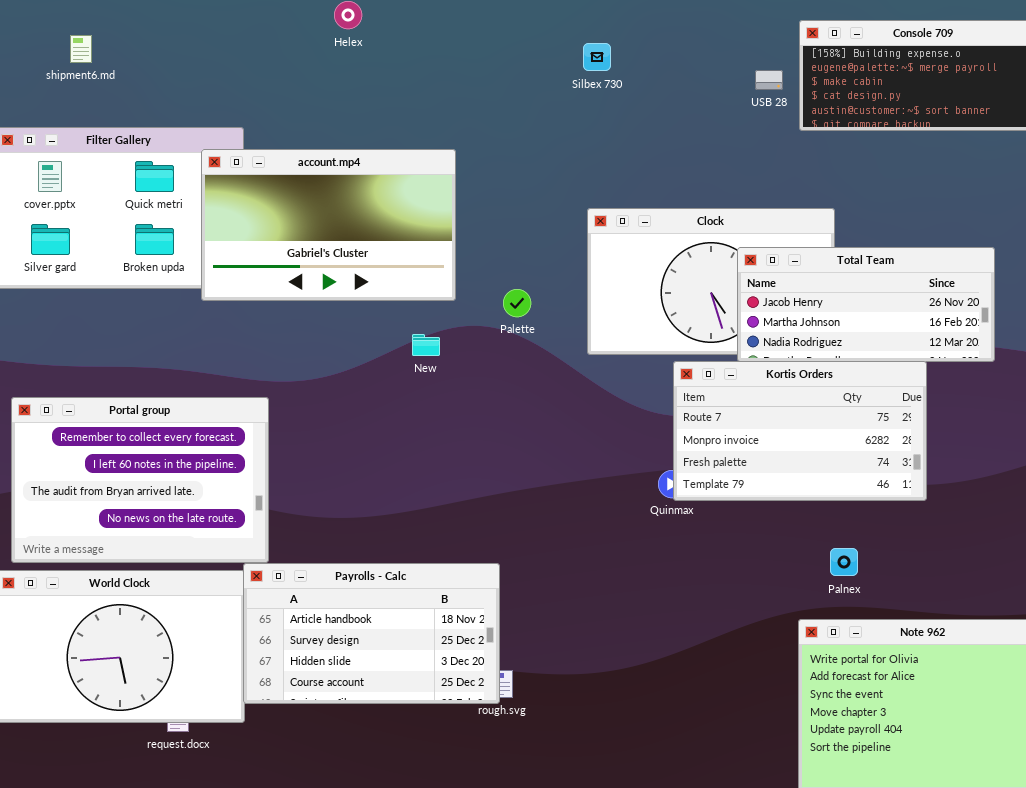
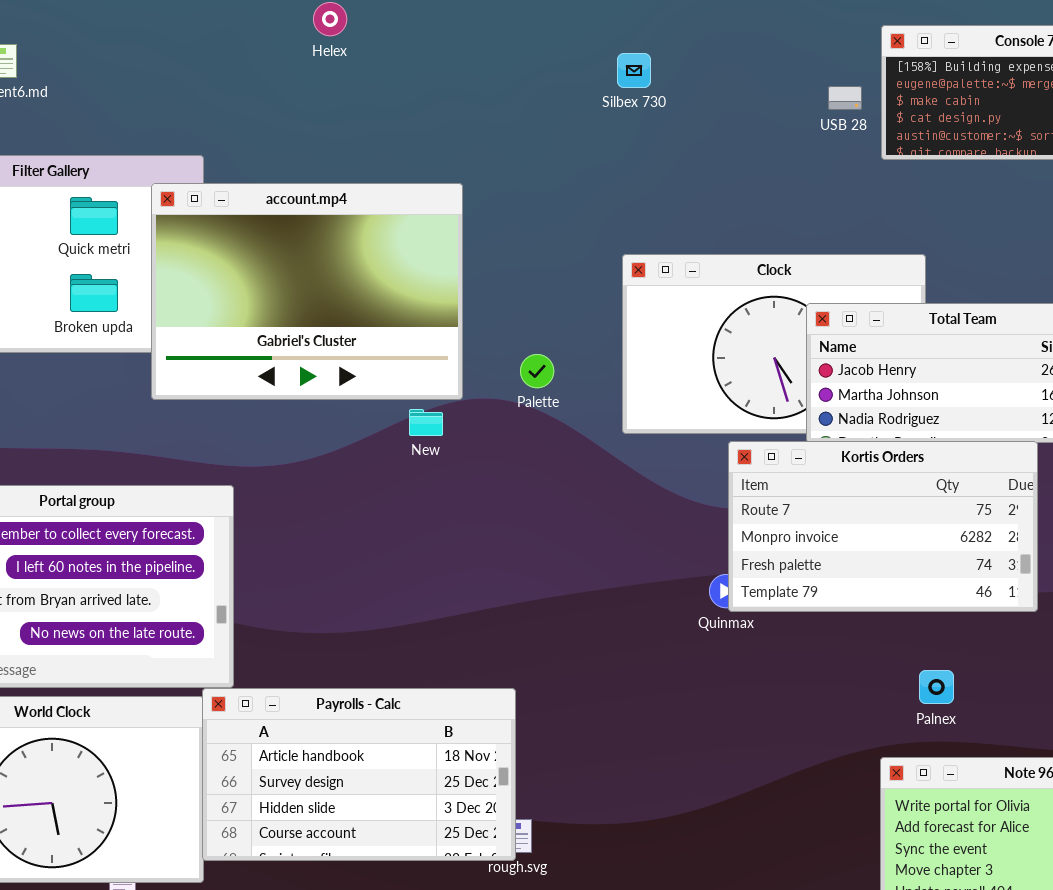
account.mp4: [201,149,456,301] -> [151,183,463,400], resized

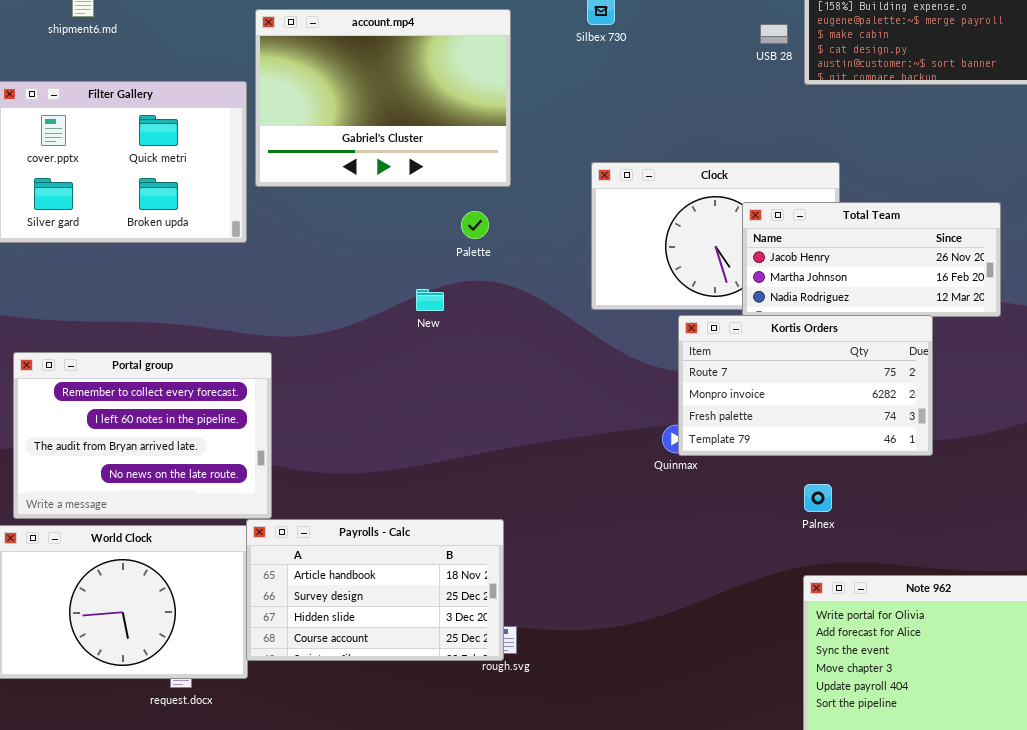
account.mp4: [151,183,463,400] -> [255,9,511,187], moved
Palette: [520,354,554,388] -> [461,211,489,239], moved
Palnex: [919,670,954,704] -> [804,484,832,512], moved

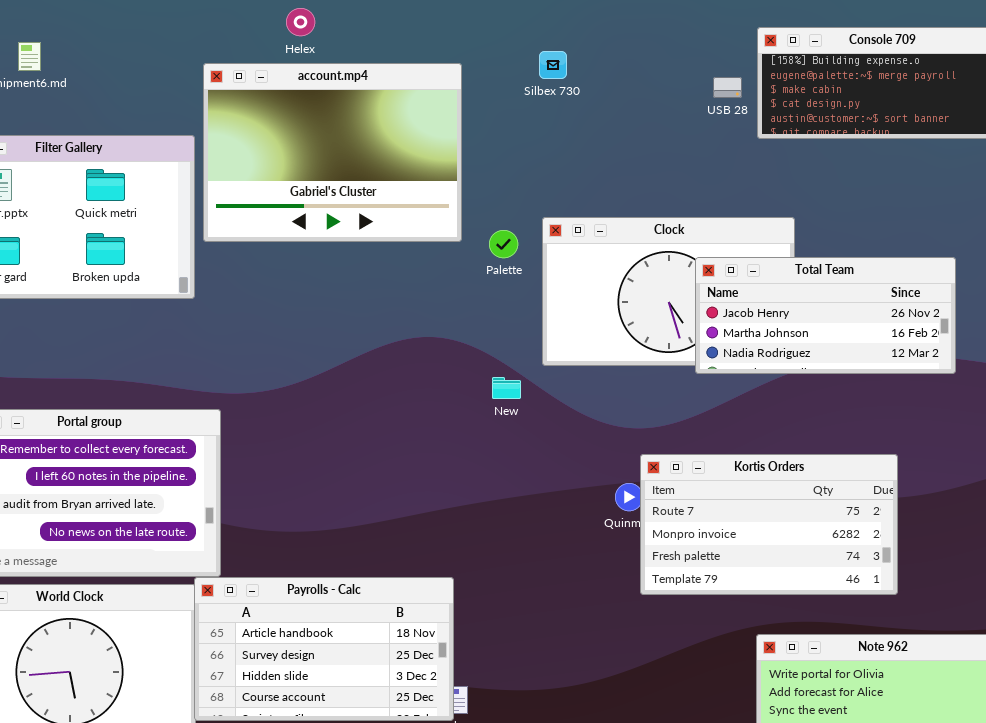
Palette: [461,211,489,239] -> [489,230,518,258], moved
New: [416,289,444,311] -> [492,377,521,399], moved
Kortis Orders: [678,315,933,456] -> [640,454,898,595], moved

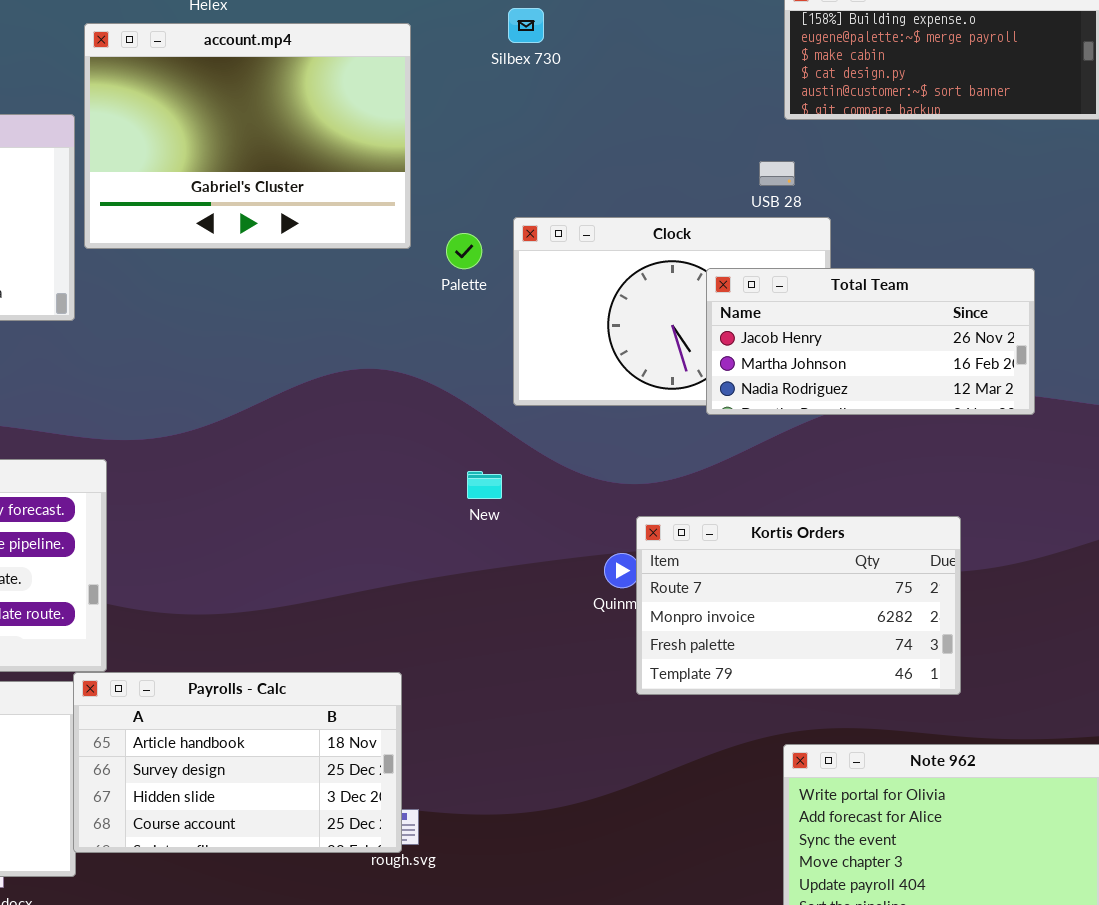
USB 28: [713,77,742,98] -> [759,161,795,186], moved
New: [492,377,521,399] -> [467,471,502,499], moved

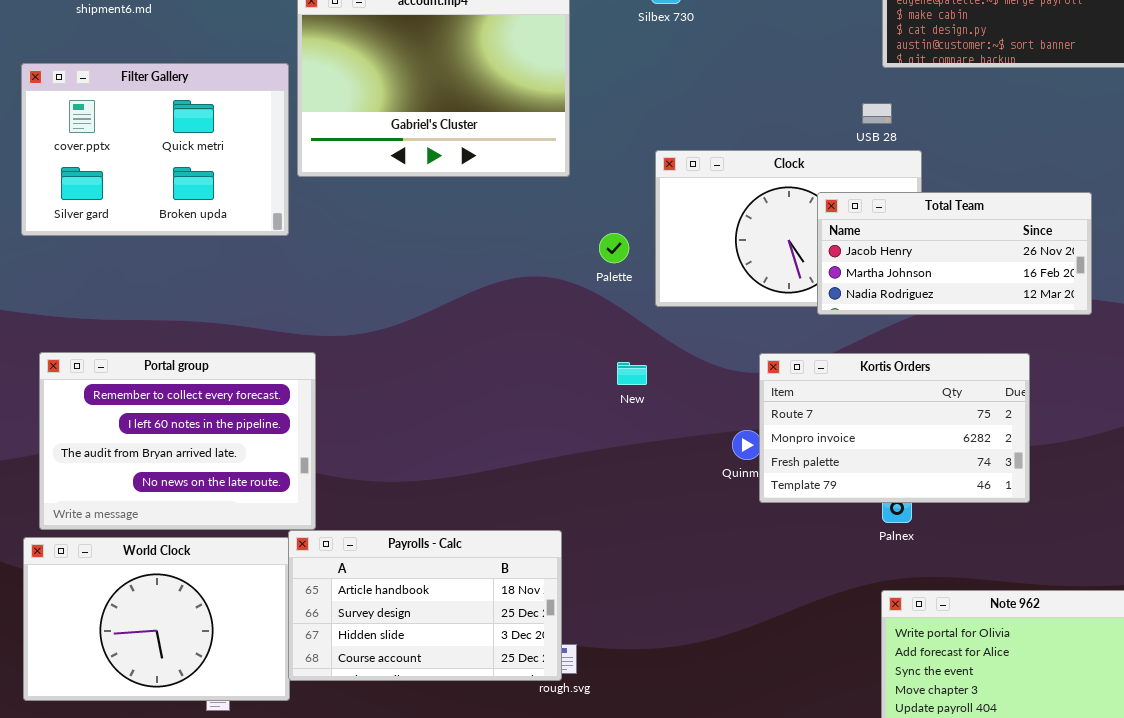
Palette: [446,233,482,269] -> [599,233,629,263], moved
Kortis Orders: [636,516,961,695] -> [759,353,1030,503], moved

